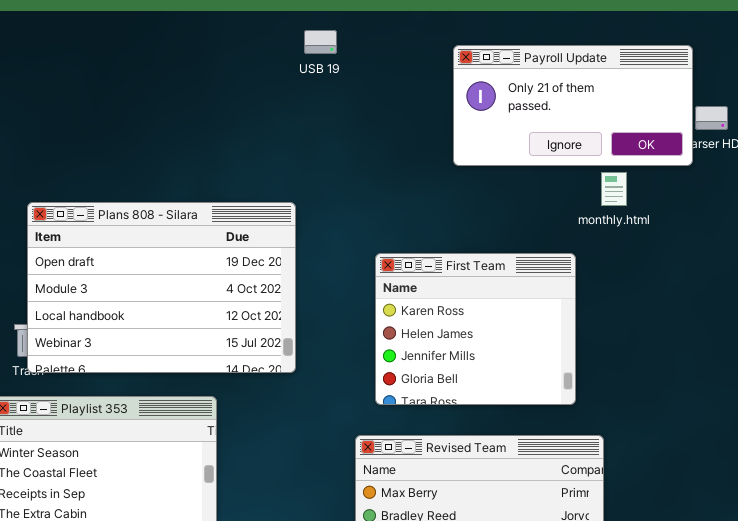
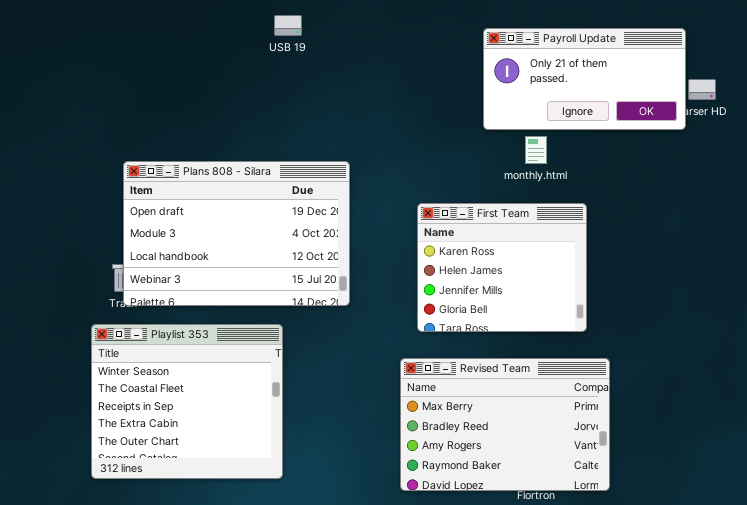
USB 19: [304,30,337,54] -> [274,15,302,36], moved
monthly.html: [601,172,627,206] -> [525,136,547,164], moved

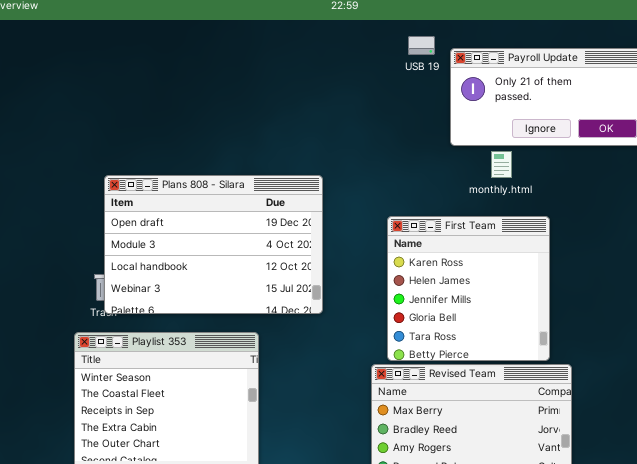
USB 19: [274,15,302,36] -> [408,36,435,55], moved
First Team: [417,203,587,332] -> [387,216,550,361], resized

